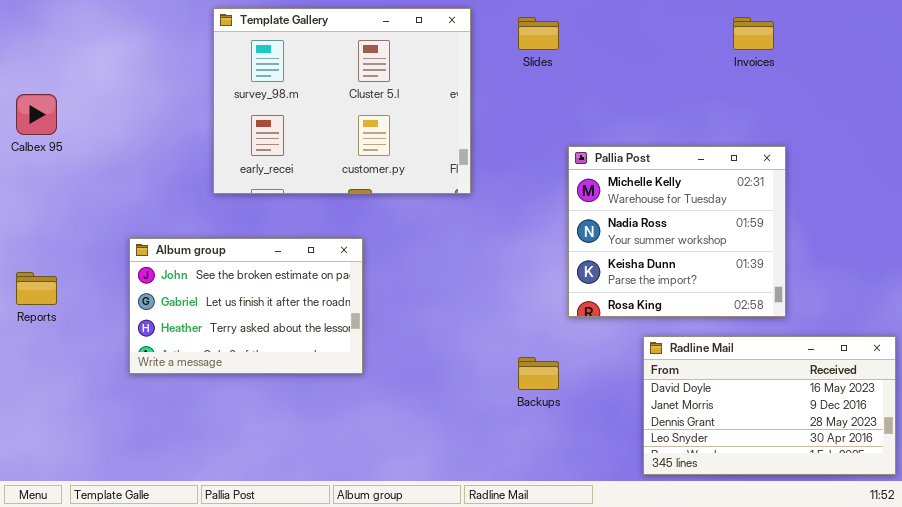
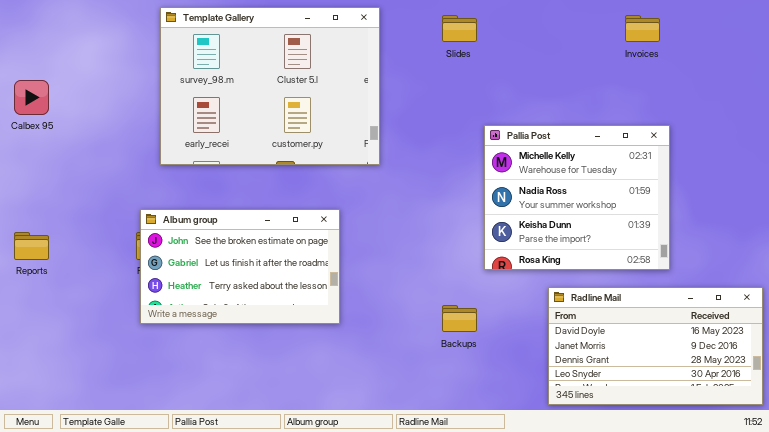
Template Gallery: [213,8,471,194] -> [160,7,380,165], moved
Album group: [129,238,363,374] -> [140,209,340,324], moved

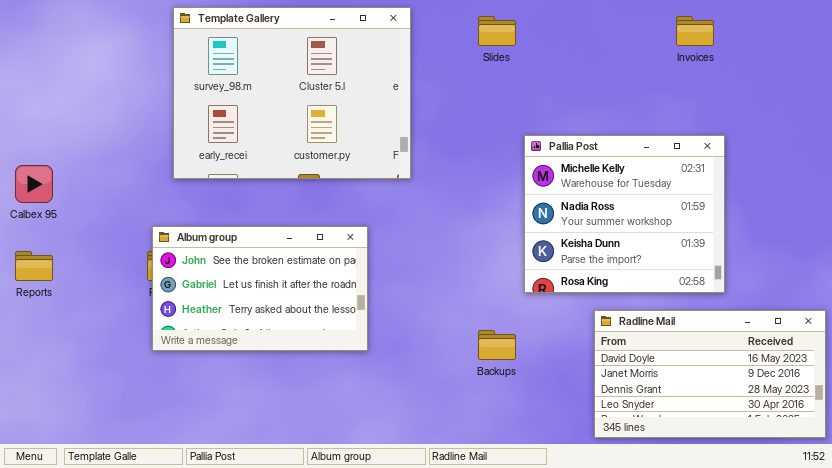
Calbex 95: [14,80,49,115] -> [15,165,53,203], moved

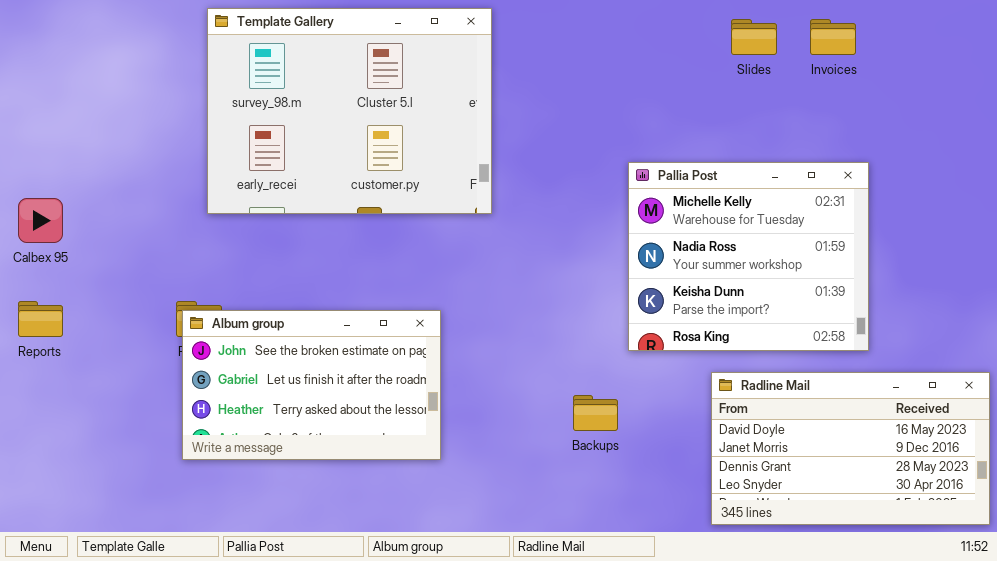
Slides: [478,16,516,46] -> [731,19,777,55], moved
Album group: [152,226,368,351] -> [182,310,441,460], moved

